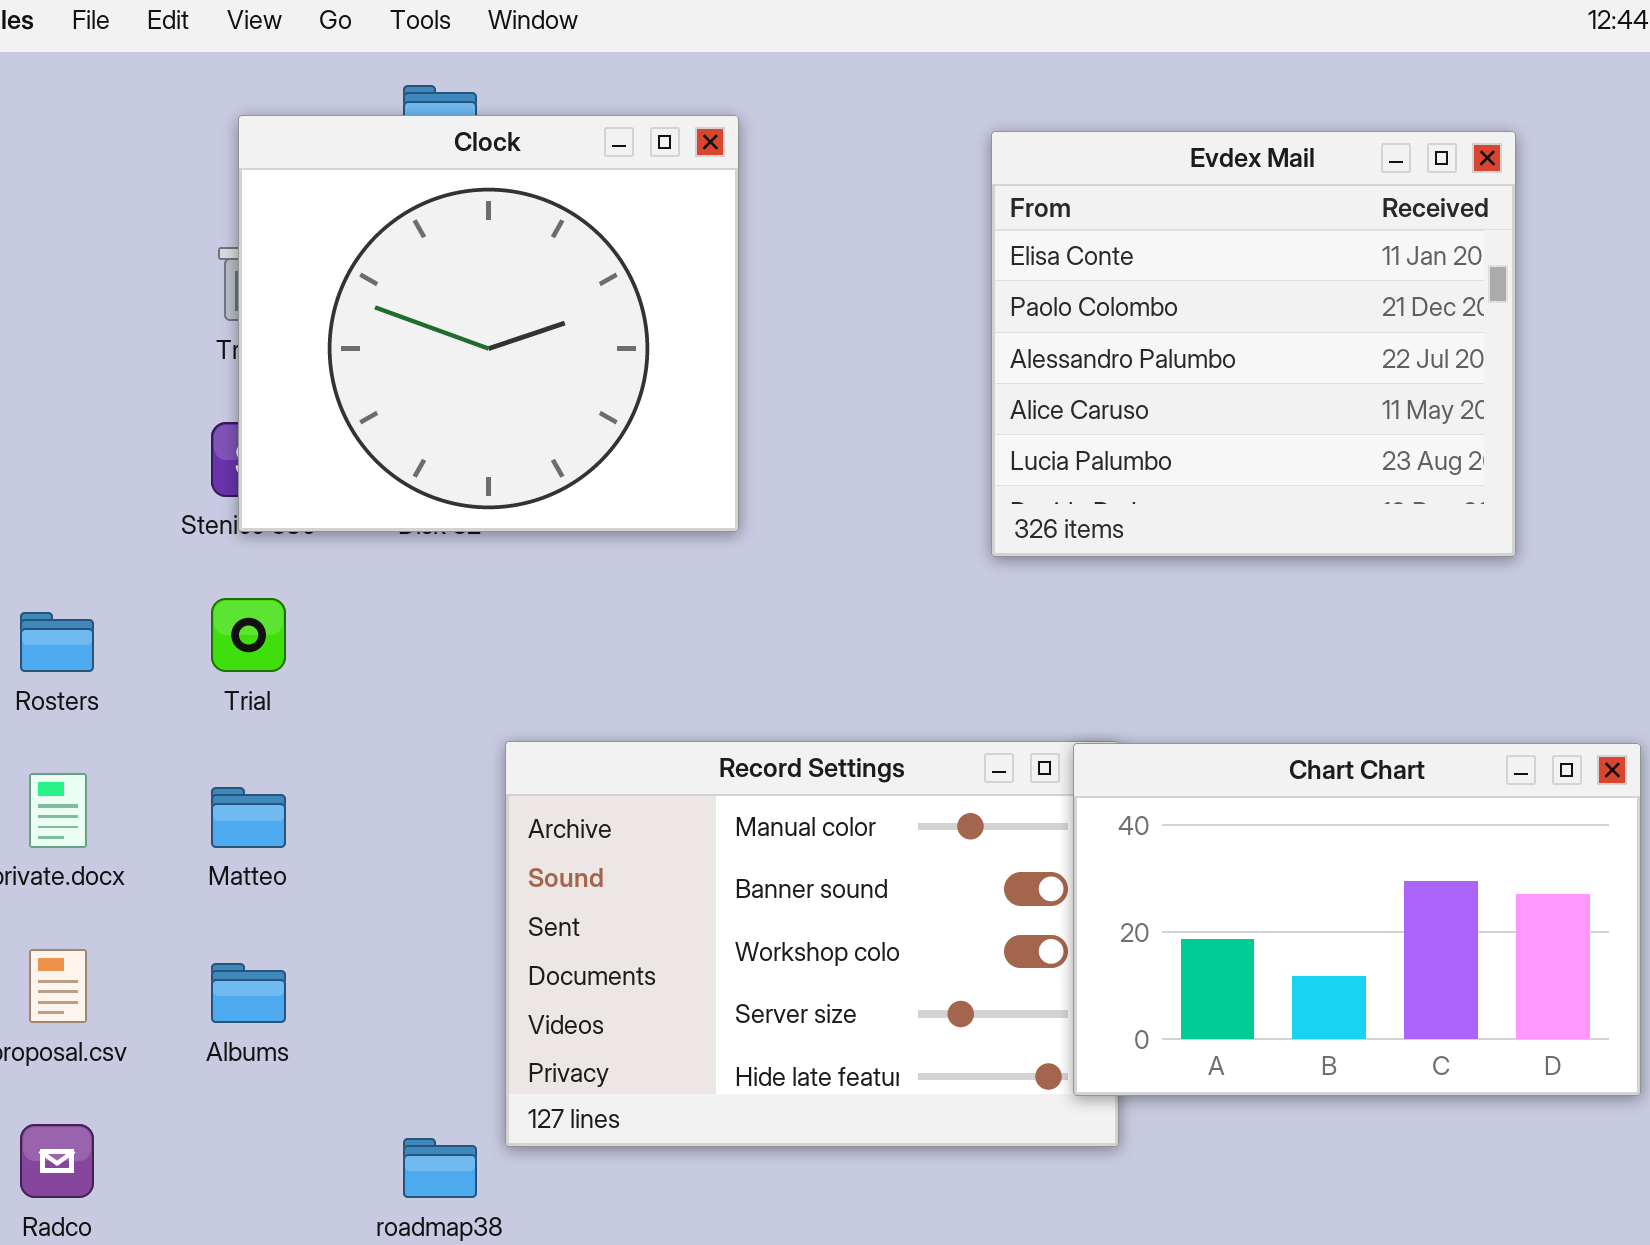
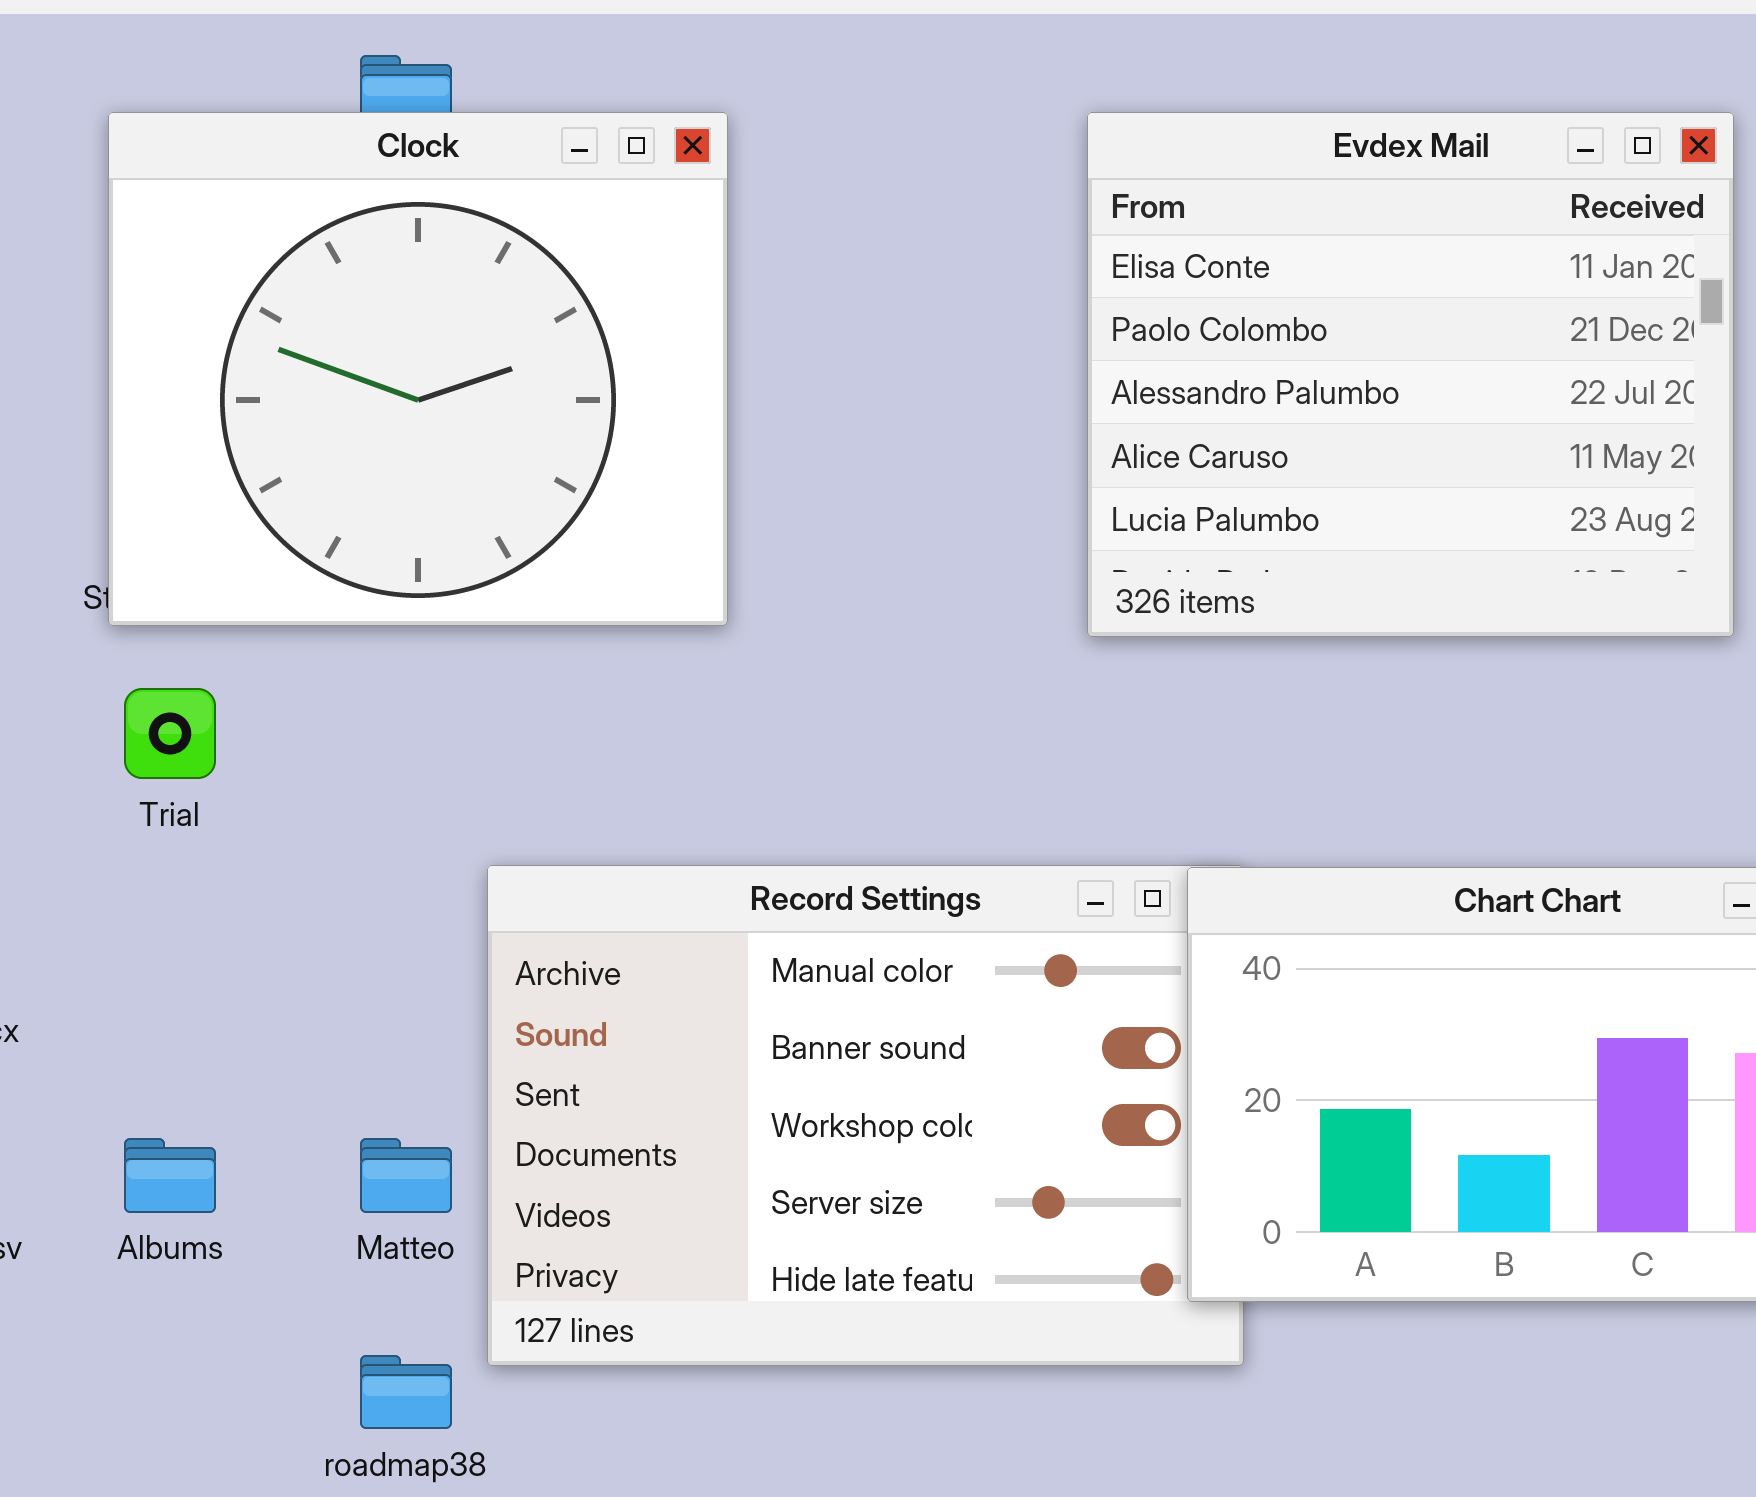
Clock: [238,115,739,532] -> [108,112,728,626], moved
Matteo: [211,787,286,848] -> [360,1138,452,1213], moved

